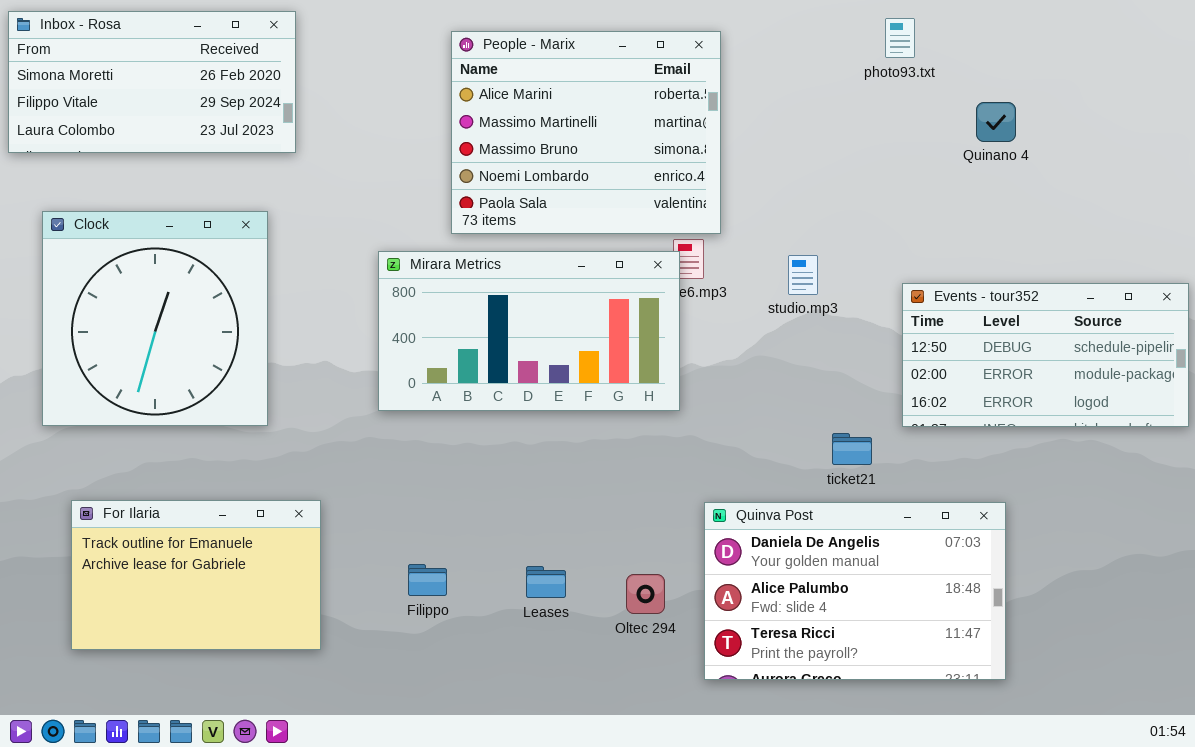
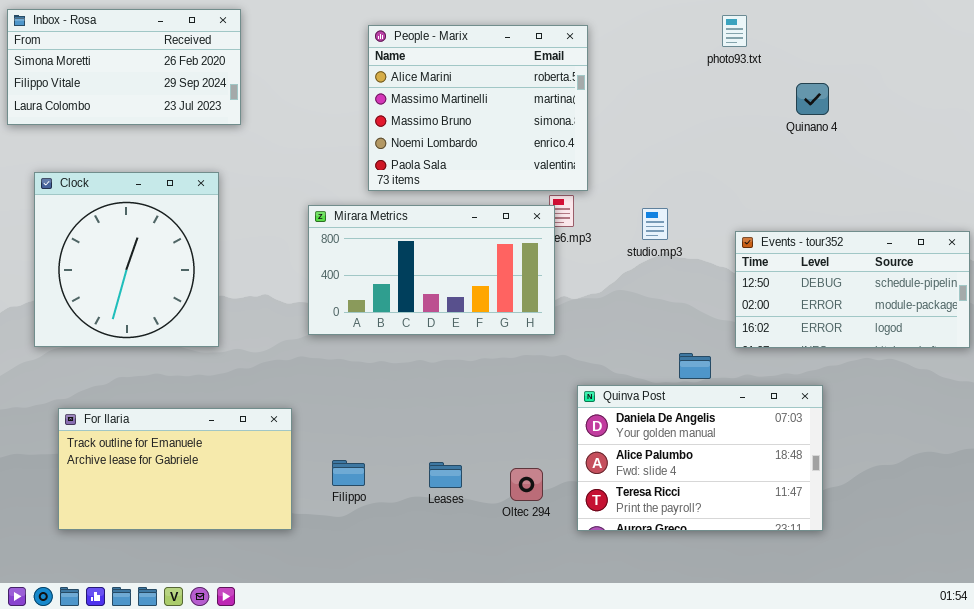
For Ilaria: [71,500,321,650] -> [58,408,292,530], resized
Quinva Post: [704,502,1006,680] -> [577,385,823,531], moved

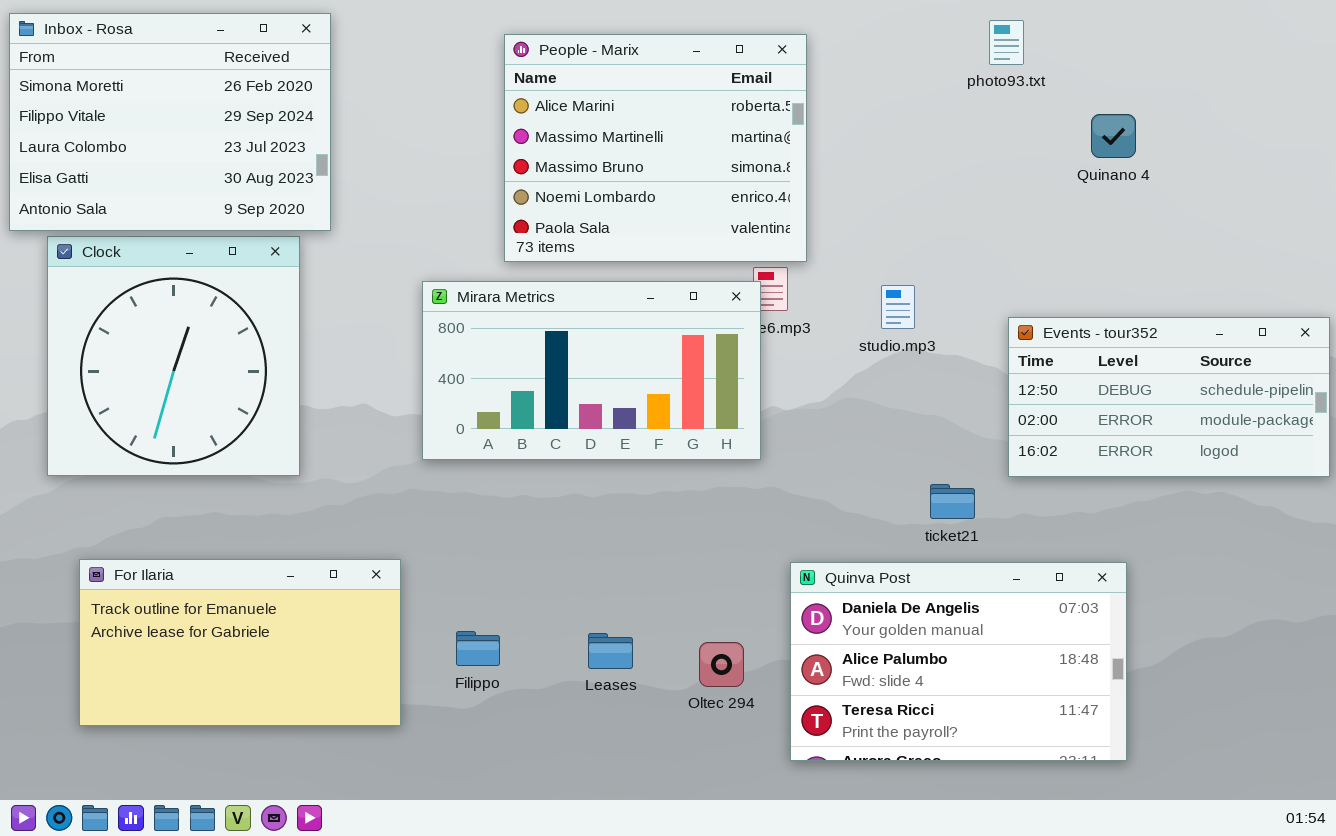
Inbox - Rosa: [7,9,241,125] -> [9,13,331,231], resized
Quinva Post: [577,385,823,531] -> [790,562,1127,761], moved

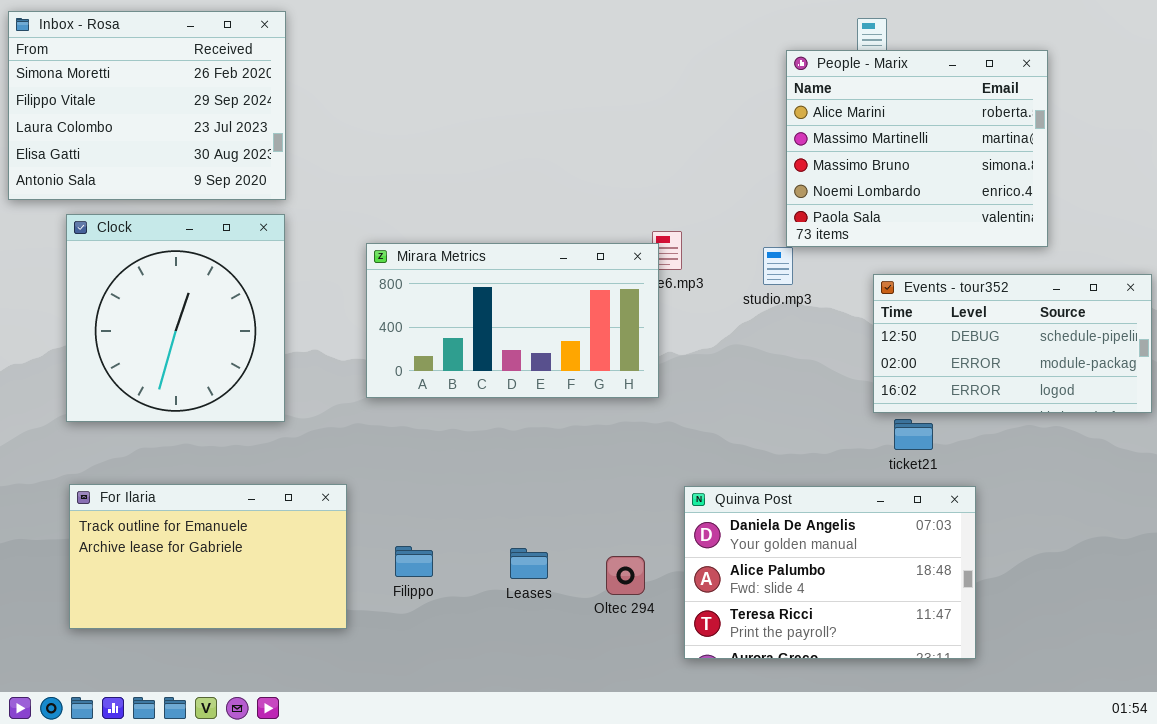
People - Marix: [504,34,807,262] -> [786,50,1048,247], moved
Clock: [47,236,300,476] -> [66,214,285,422], moved
ticket21: [930,484,975,519] -> [894,419,933,450], moved

